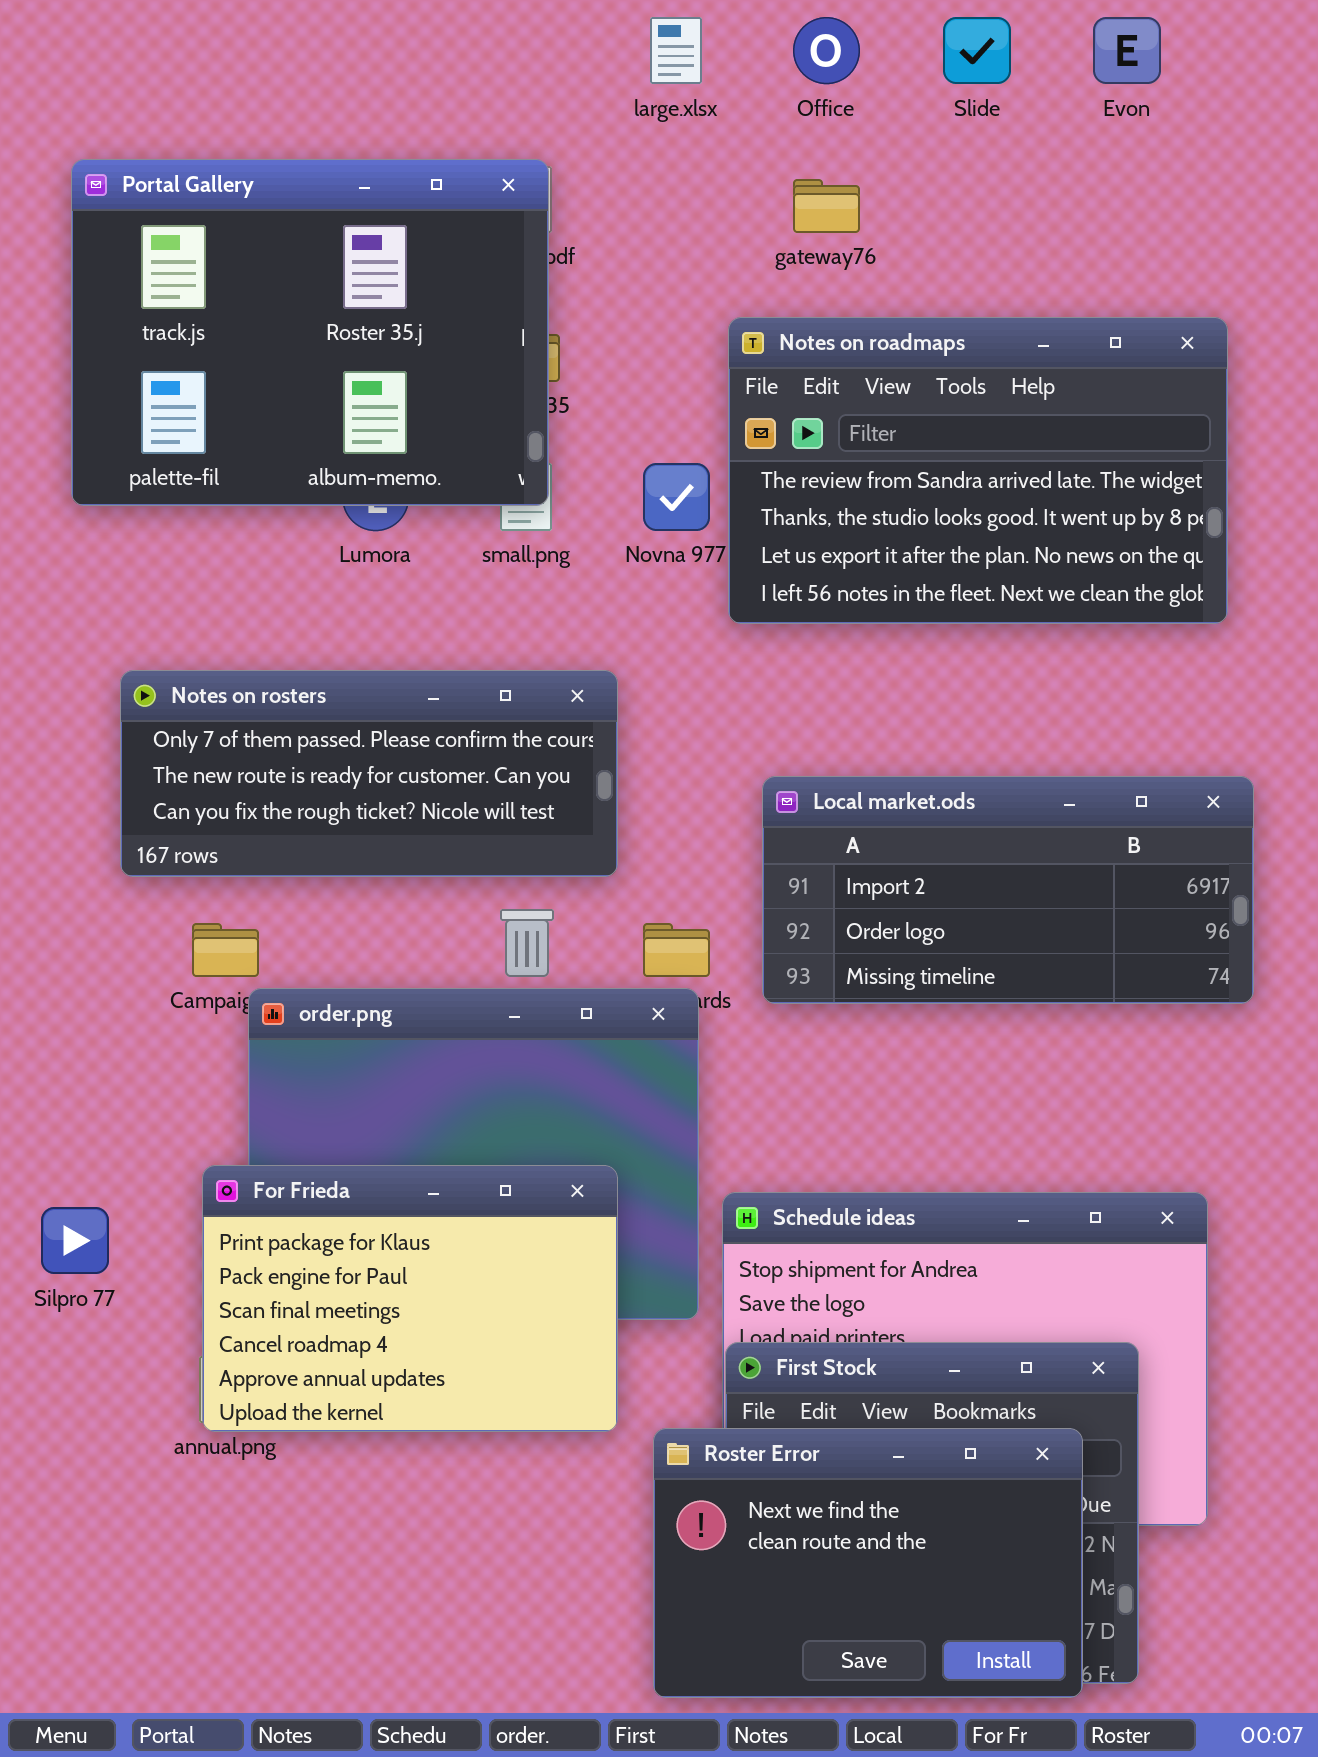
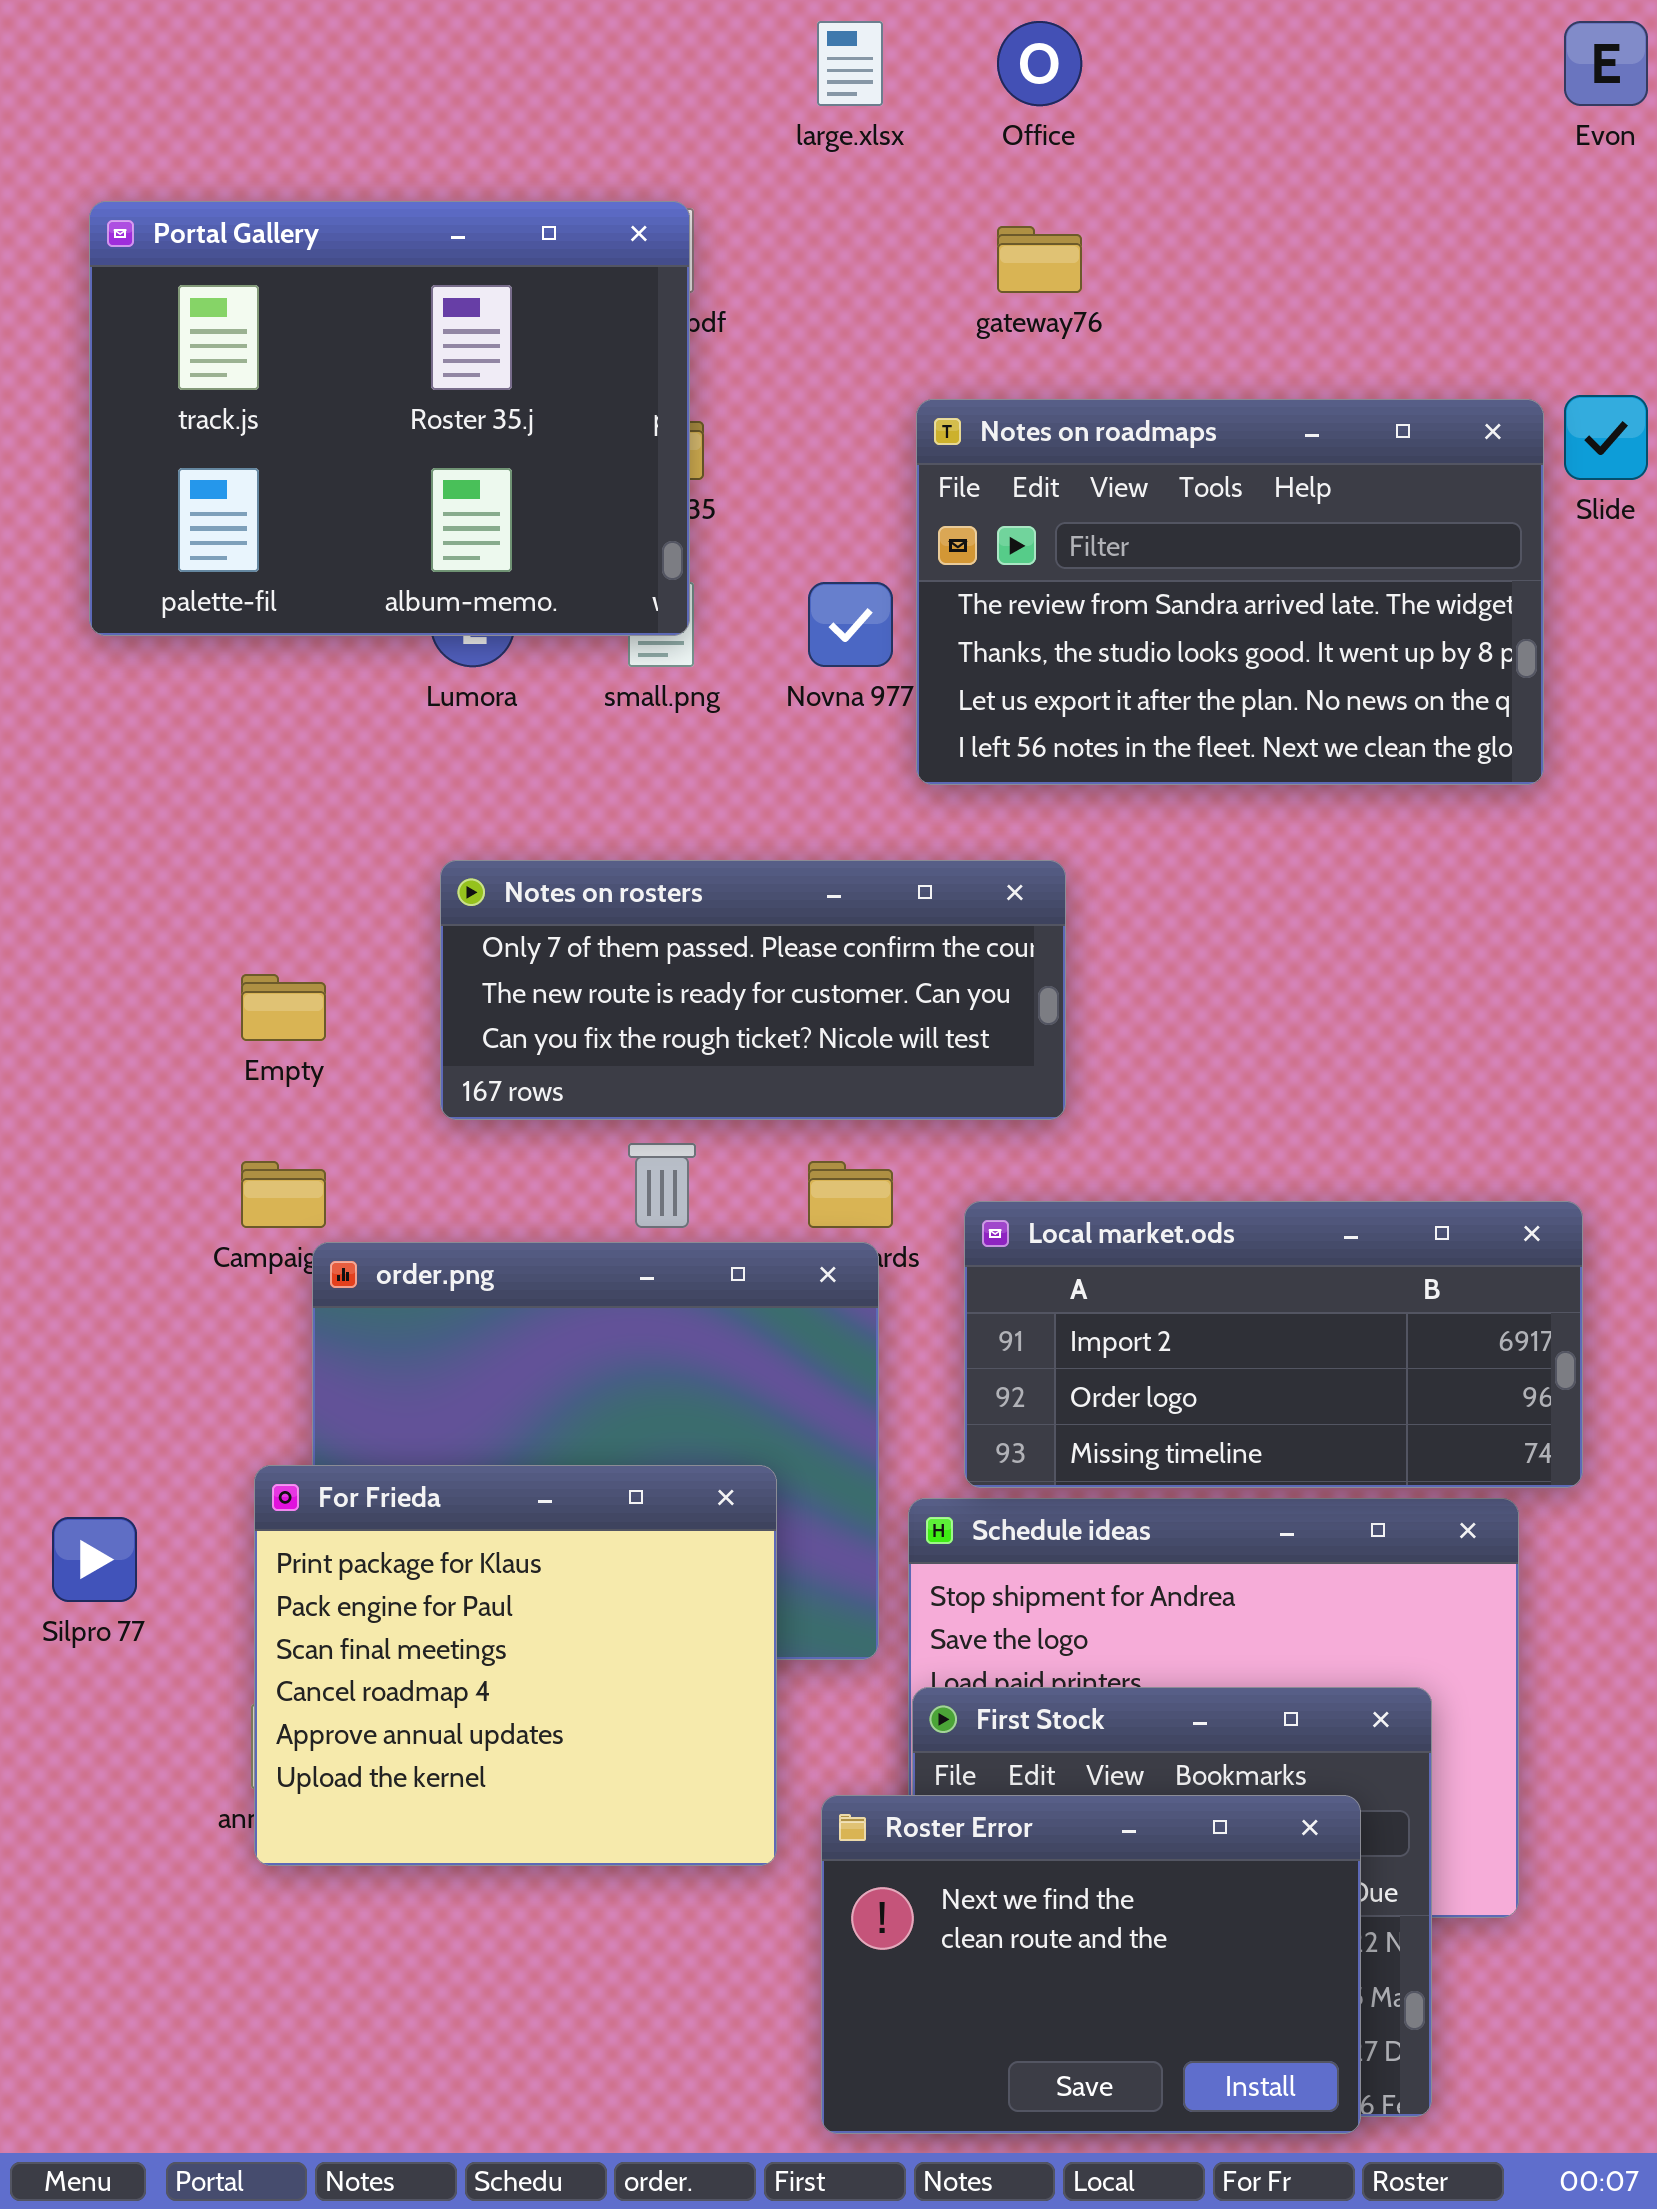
Slide: [943,17,1011,84] -> [1564,395,1648,480], moved
Evon: [1093,17,1161,84] -> [1564,21,1648,106], moved
Notes on rosters: [120,670,618,877] -> [440,860,1066,1120], moved
Local market.ods: [762,776,1254,1004] -> [964,1201,1583,1488], moved
For Frieda: [202,1165,618,1432] -> [254,1465,777,1866], resized

